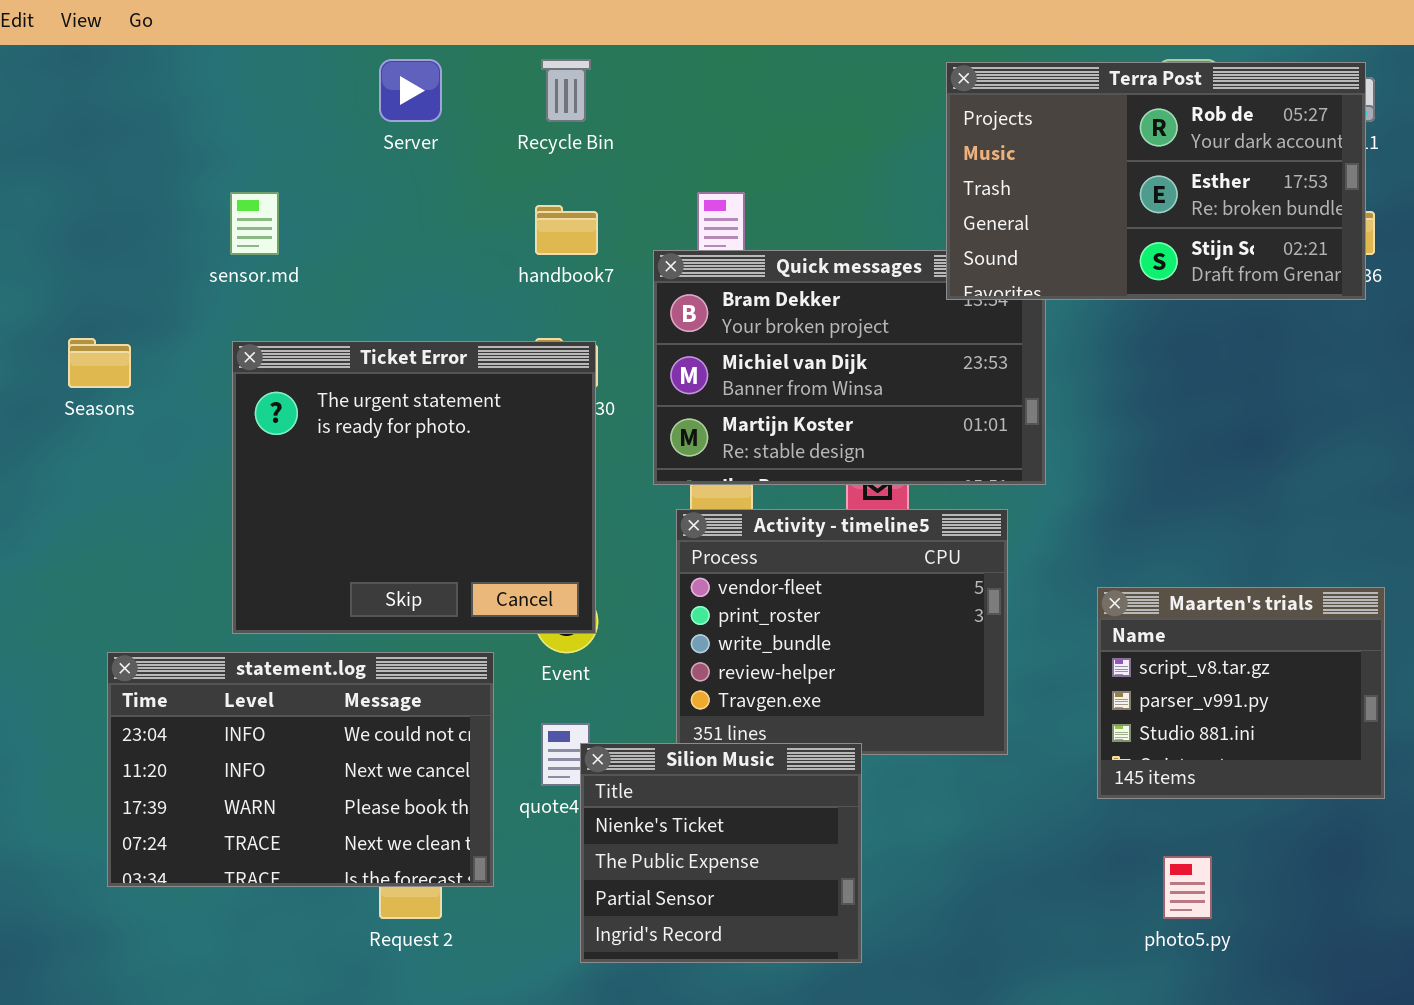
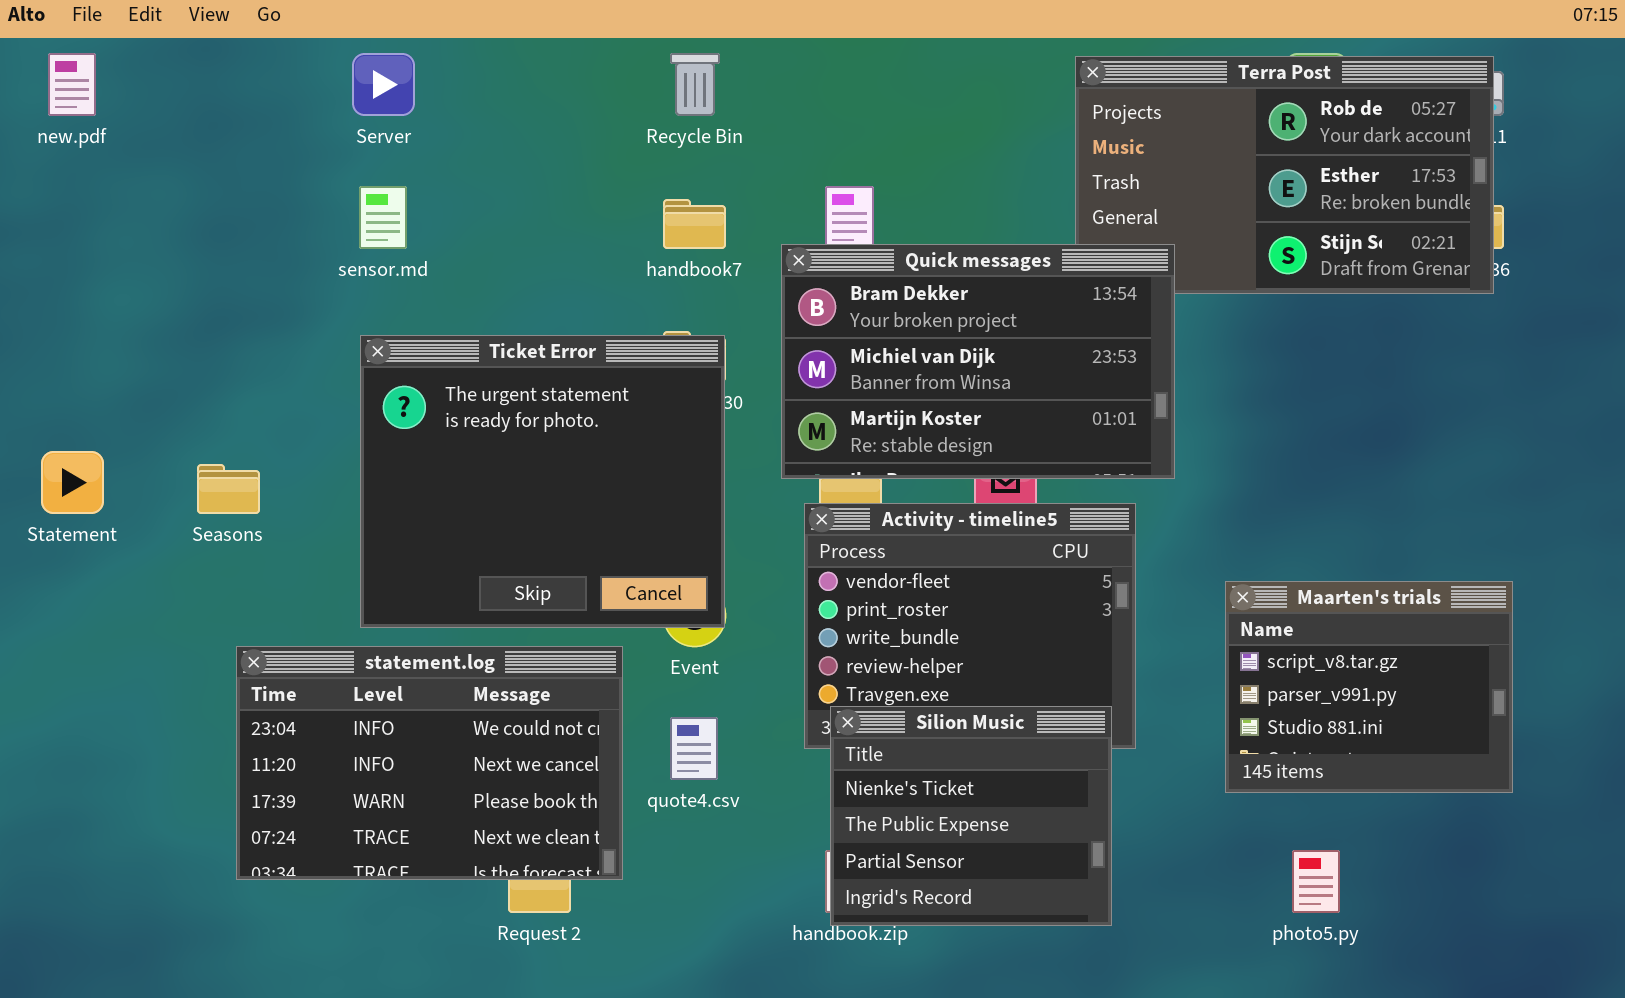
Server: [379,59,442,122] -> [352,53,415,116], moved
Quick messages: [653,250,1046,485] -> [781,244,1175,479], raised
Seasons: [68,338,131,388] -> [197,464,260,514], moved
Silion Music: [580,743,862,963] -> [830,706,1112,926], moved

